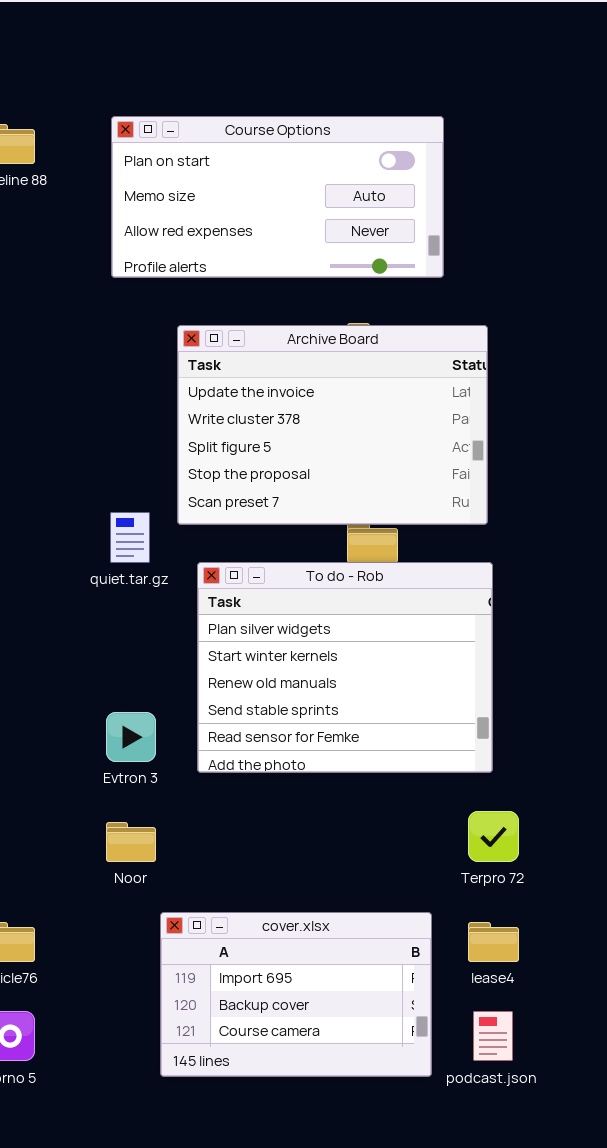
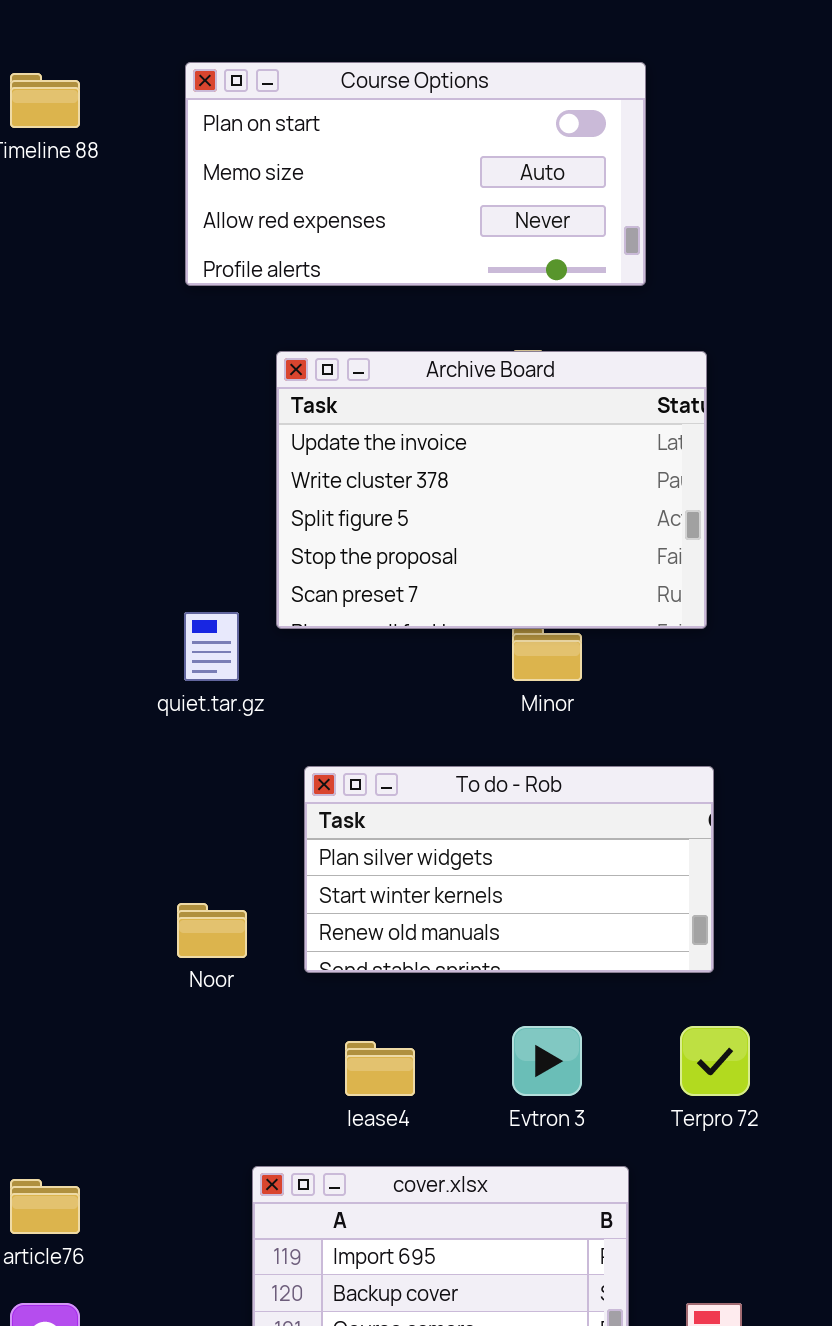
To do - Rob: [197,562,493,773] -> [304,766,714,973], resized
Evtron 3: [106,712,156,762] -> [512,1026,582,1096], moved
Noor: [106,822,156,862] -> [177,903,247,958], moved
lease4: [468,922,519,962] -> [345,1041,415,1096], moved

